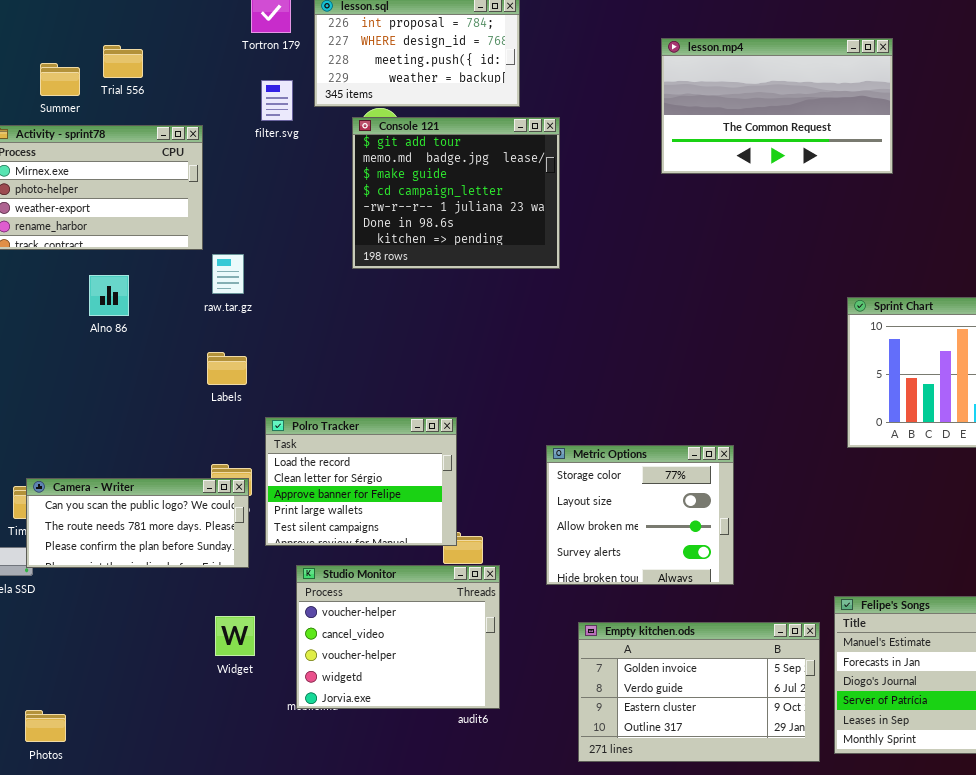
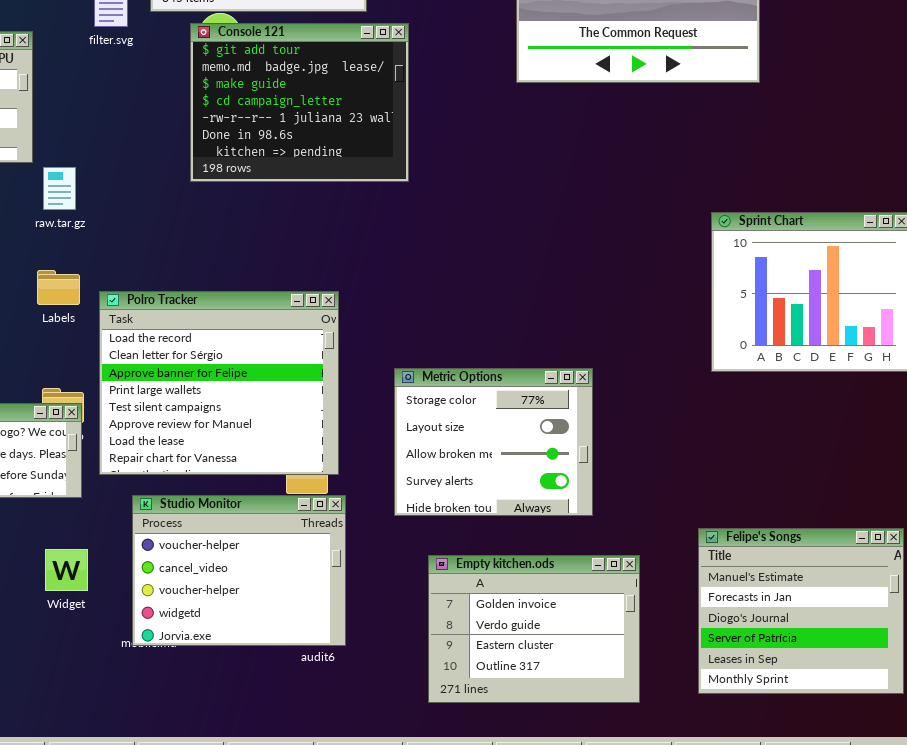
Polro Tracker: [265,417,457,546] -> [99,291,339,475], resized
Empty kitchen.ods: [578,622,820,762] -> [428,555,640,703], resized

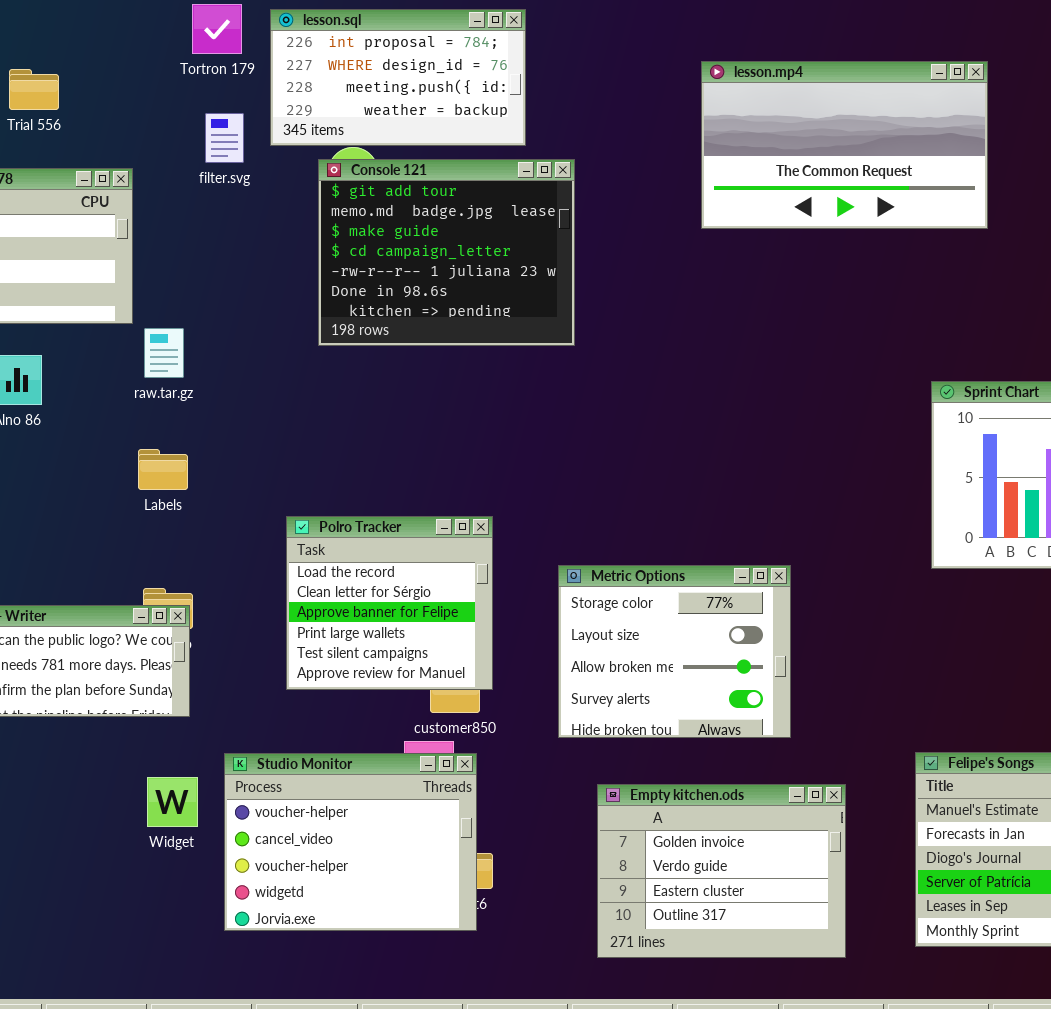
Polro Tracker: [99,291,339,475] -> [286,516,493,690], resized
Studio Monitor: [132,495,346,646] -> [224,753,477,931], moved

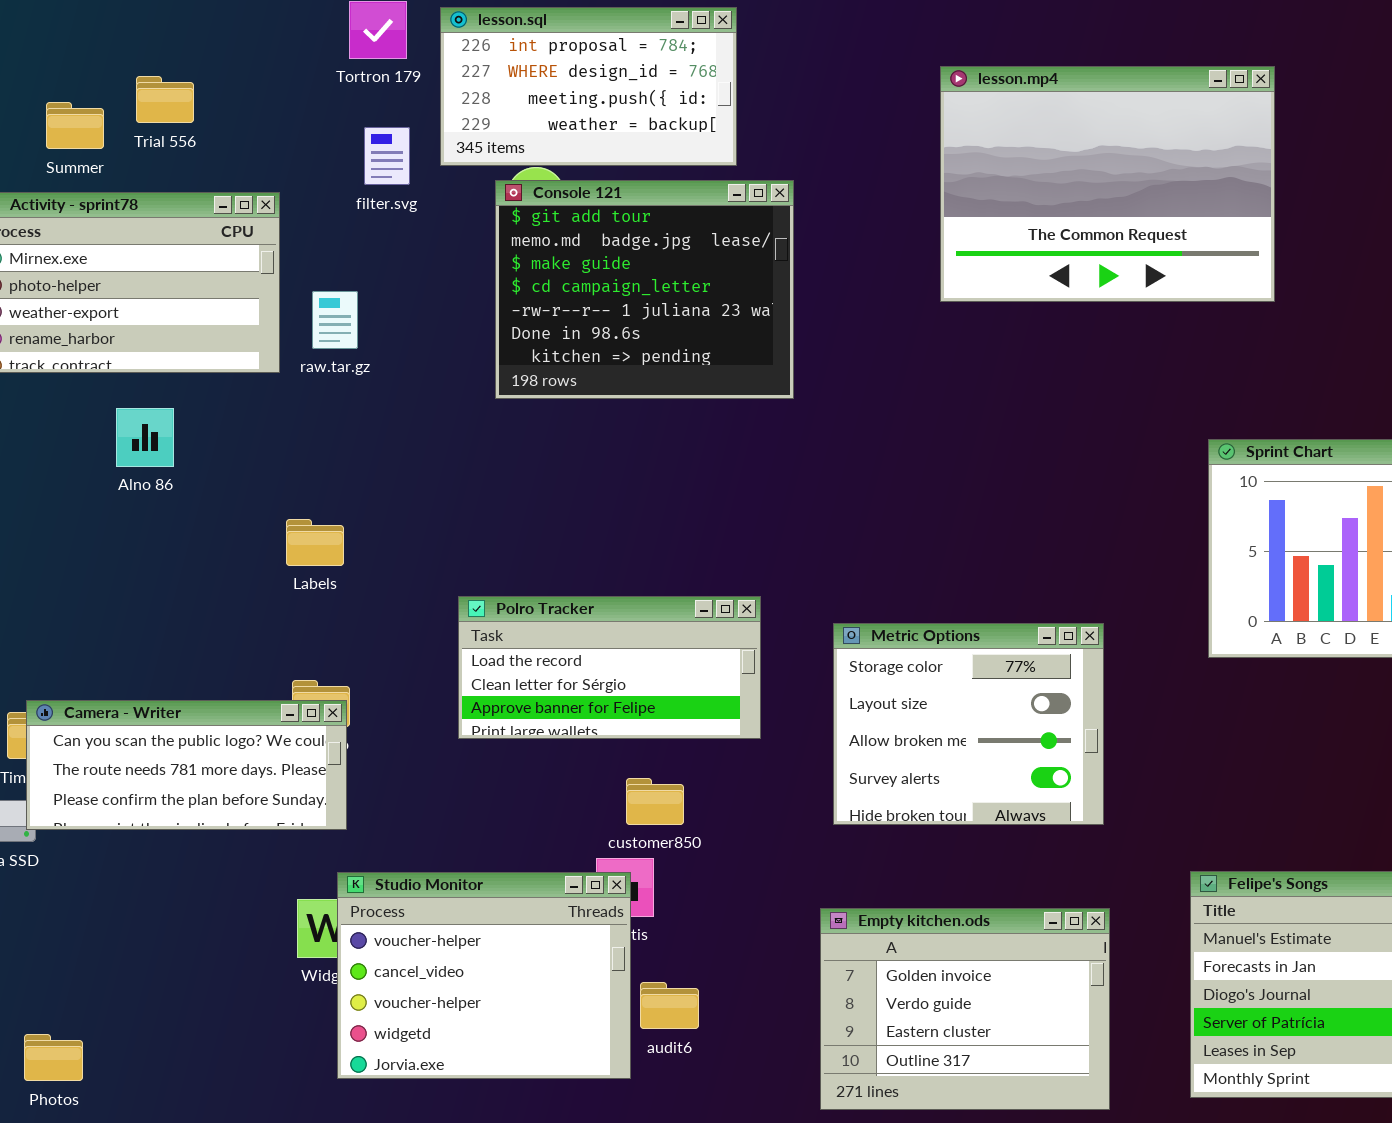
lesson.mp4: [701,61,988,229] -> [940,66,1275,302], resized
raw.tar.gz: [144,328,184,378] -> [312,291,358,349], moved
Polro Tracker: [286,516,493,690] -> [458,596,761,739], resized
Metric Options: [558,565,791,738] -> [833,623,1104,825], moved
Studio Monitor: [224,753,477,931] -> [337,872,631,1079], moved

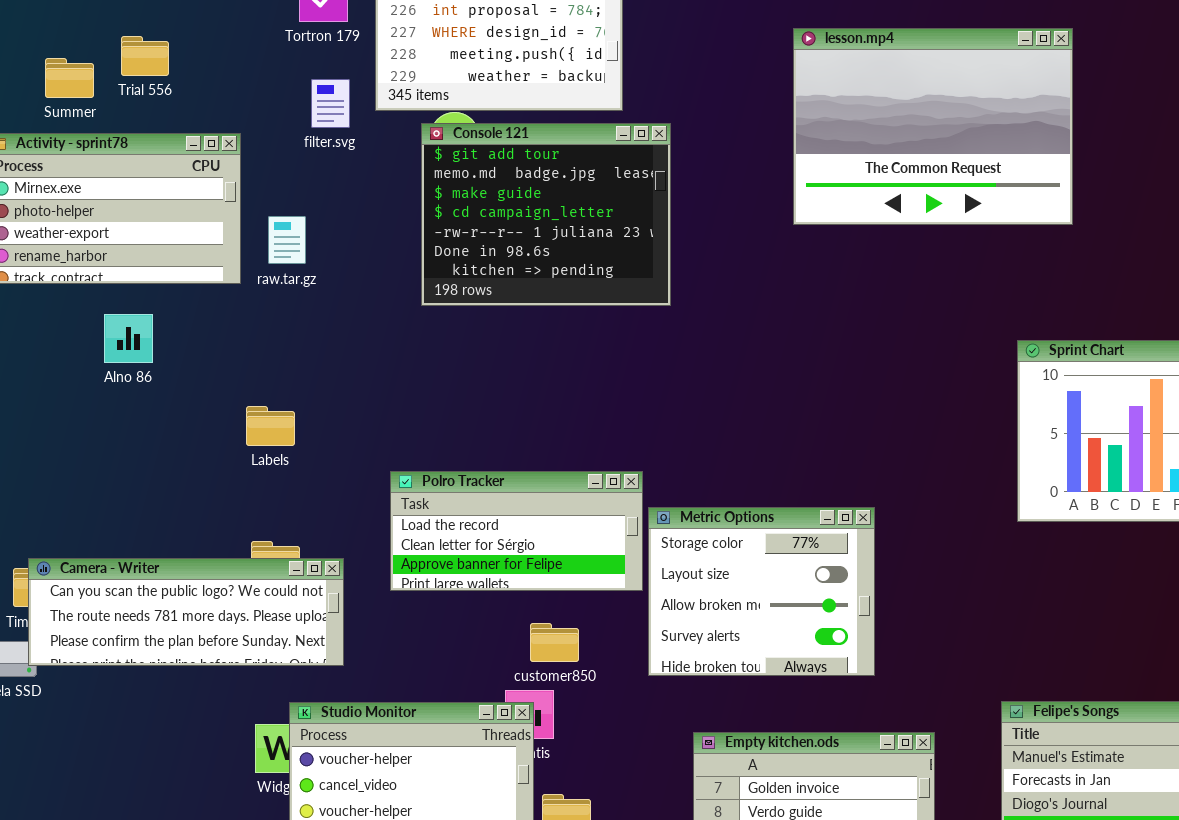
Metric Options: [833,623,1104,825] -> [648,507,875,676], moved
Camera - Writer: [26,700,347,830] -> [28,558,344,666], resized

